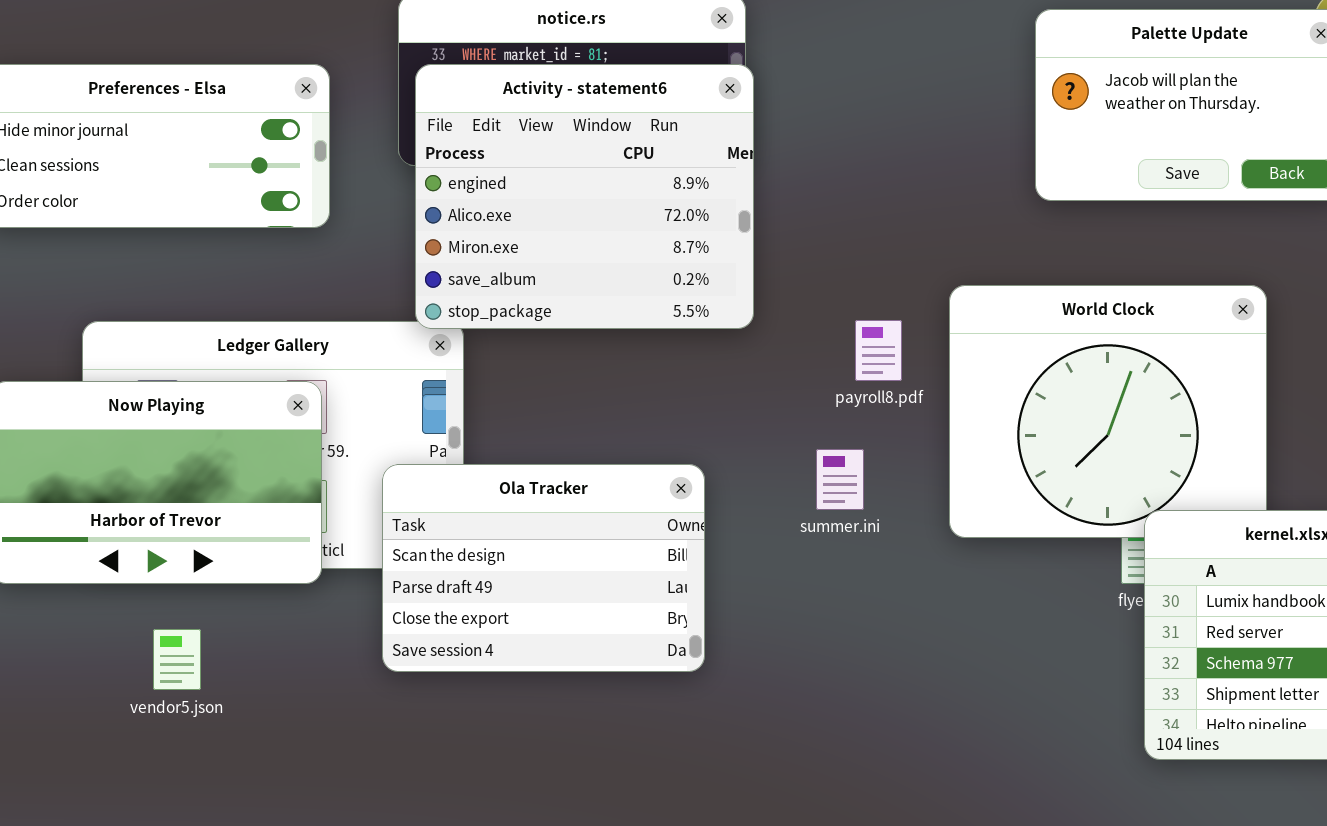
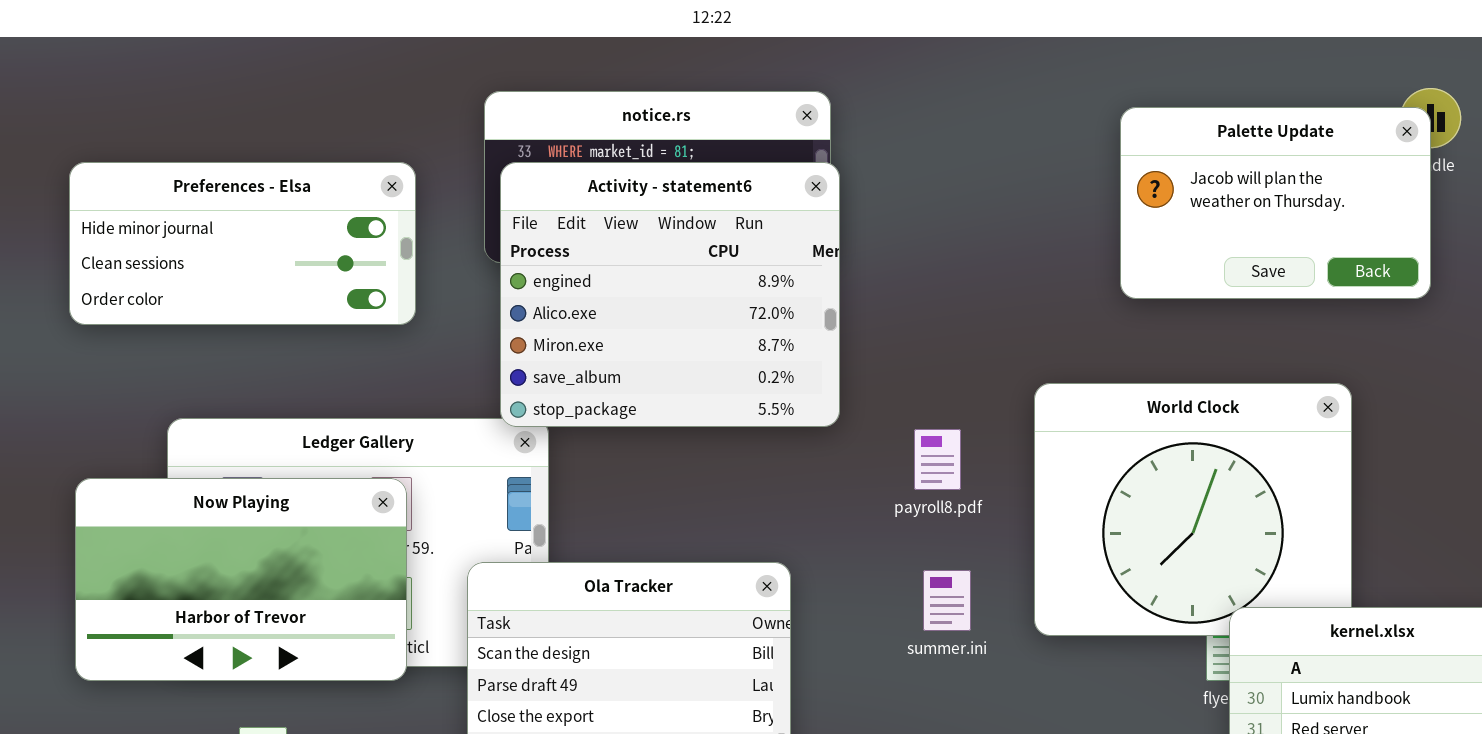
payroll8.pdf: [855,320,902,381] -> [914,429,961,490], moved
summer.ini: [816,449,864,510] -> [923,570,971,631], moved

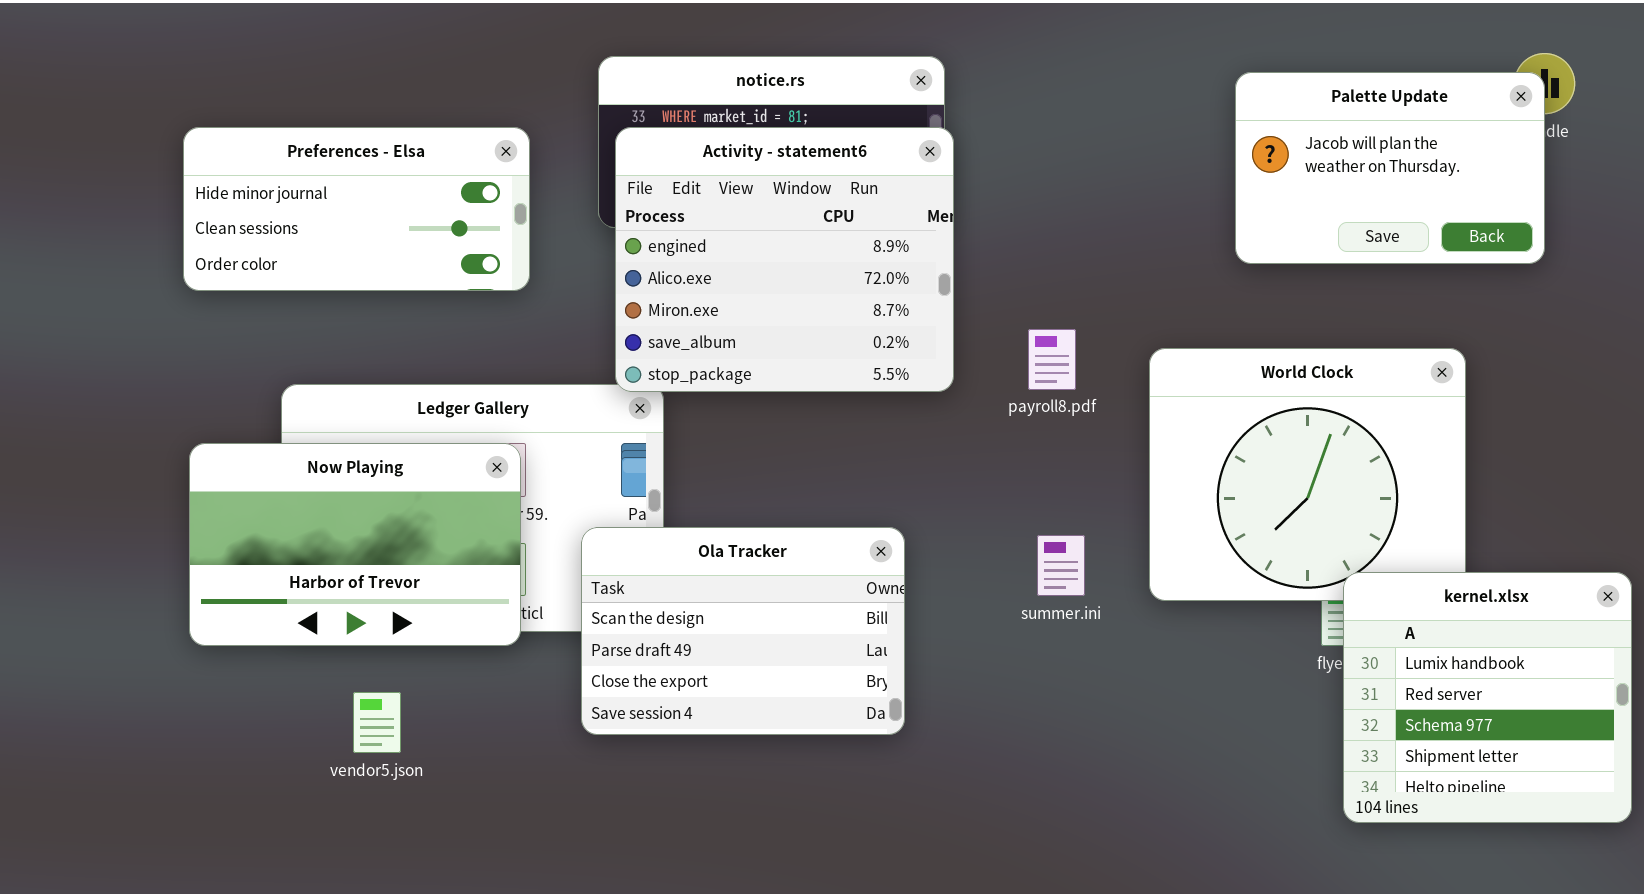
payroll8.pdf: [914,429,961,490] -> [1028,329,1076,390], moved

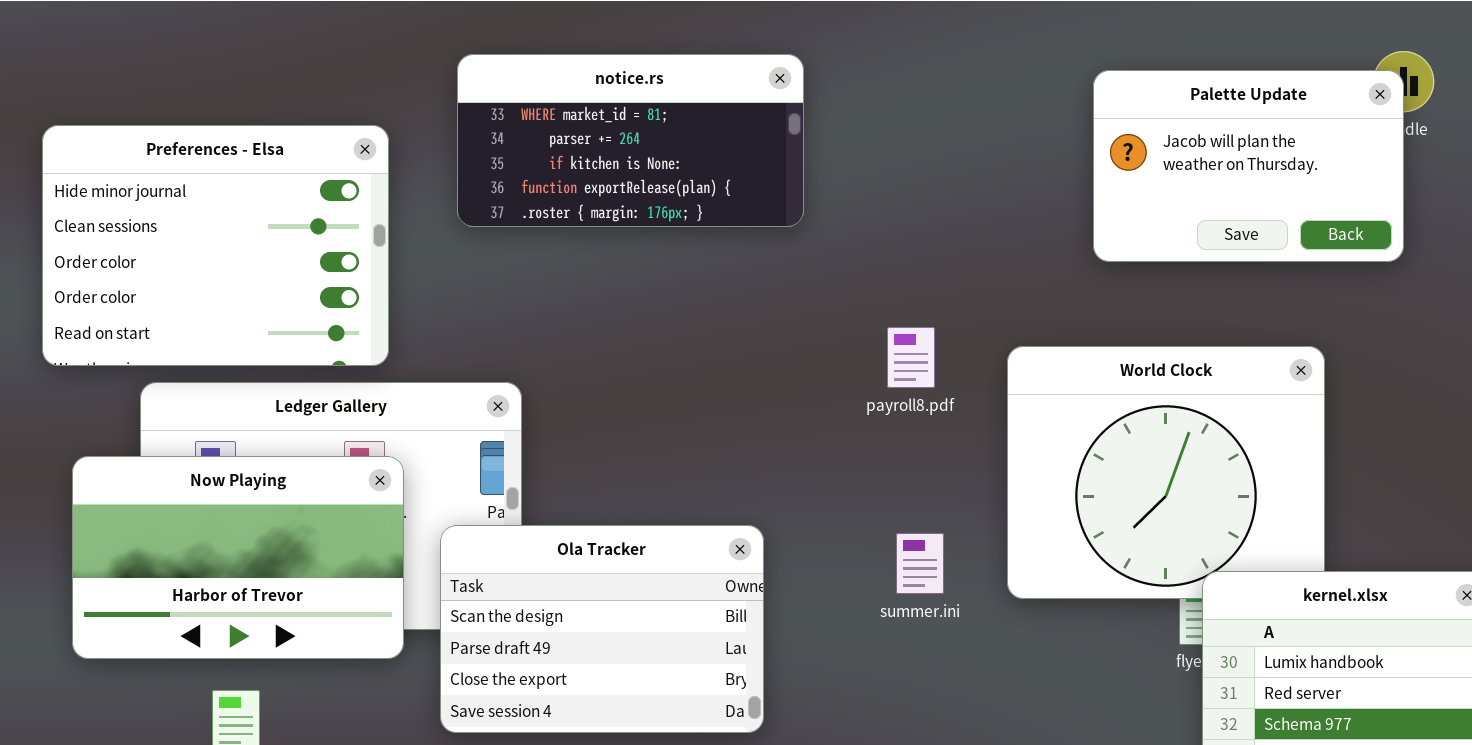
Preferences - Elsa: [183,127,530,291] -> [42,125,389,366], resized
Activity - statement6: [615,127,954,392] -> none, closed
Now Playing: [189,443,521,646] -> [72,456,404,659], moved

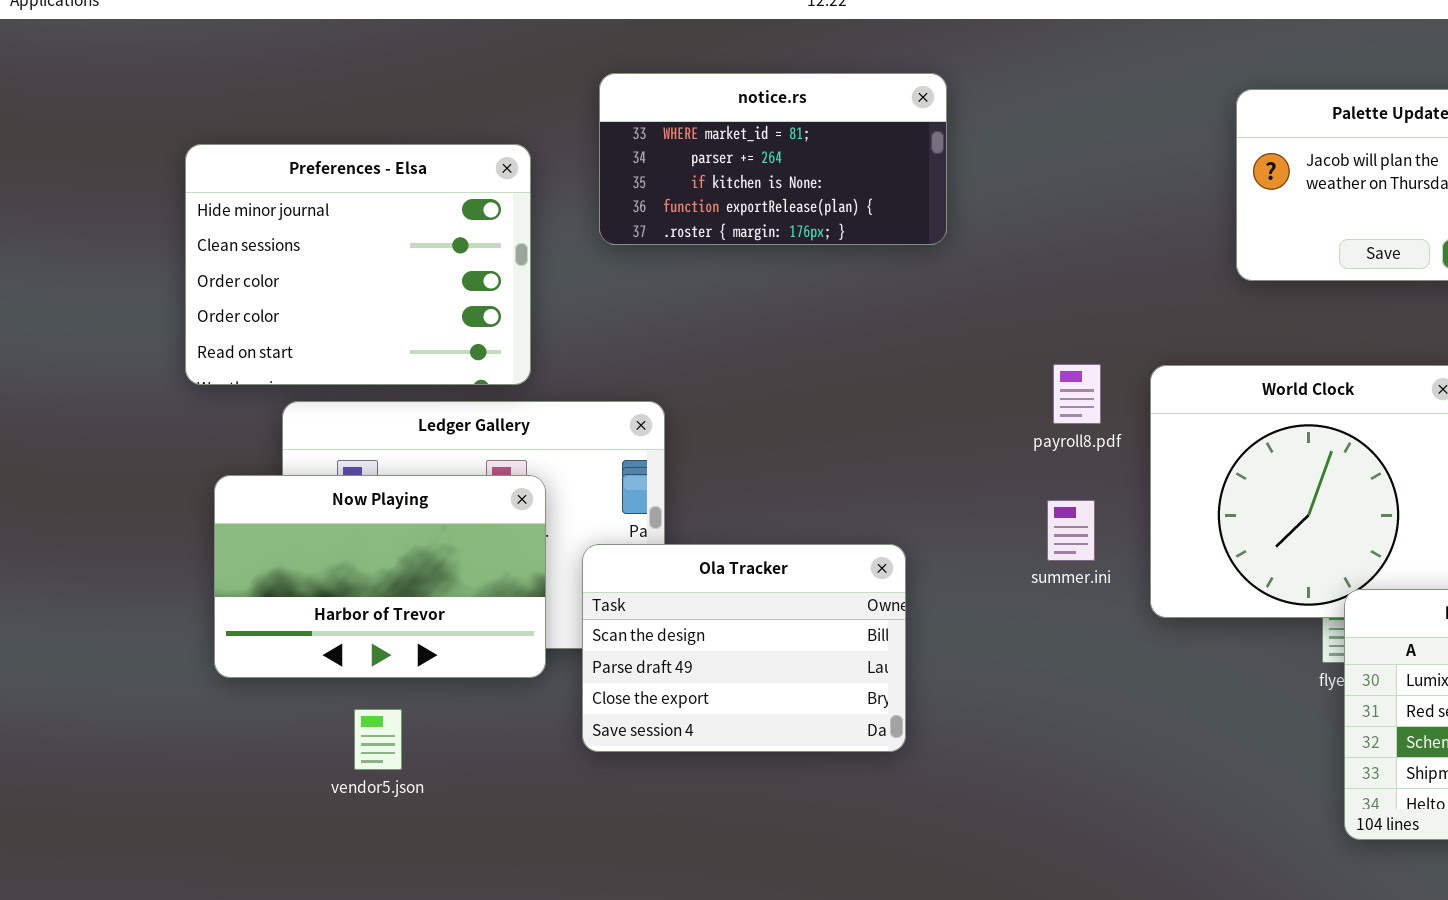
payroll8.pdf: [887,327,935,388] -> [1053,364,1101,424], moved
summer.ini: [896,533,944,594] -> [1047,500,1095,561], moved

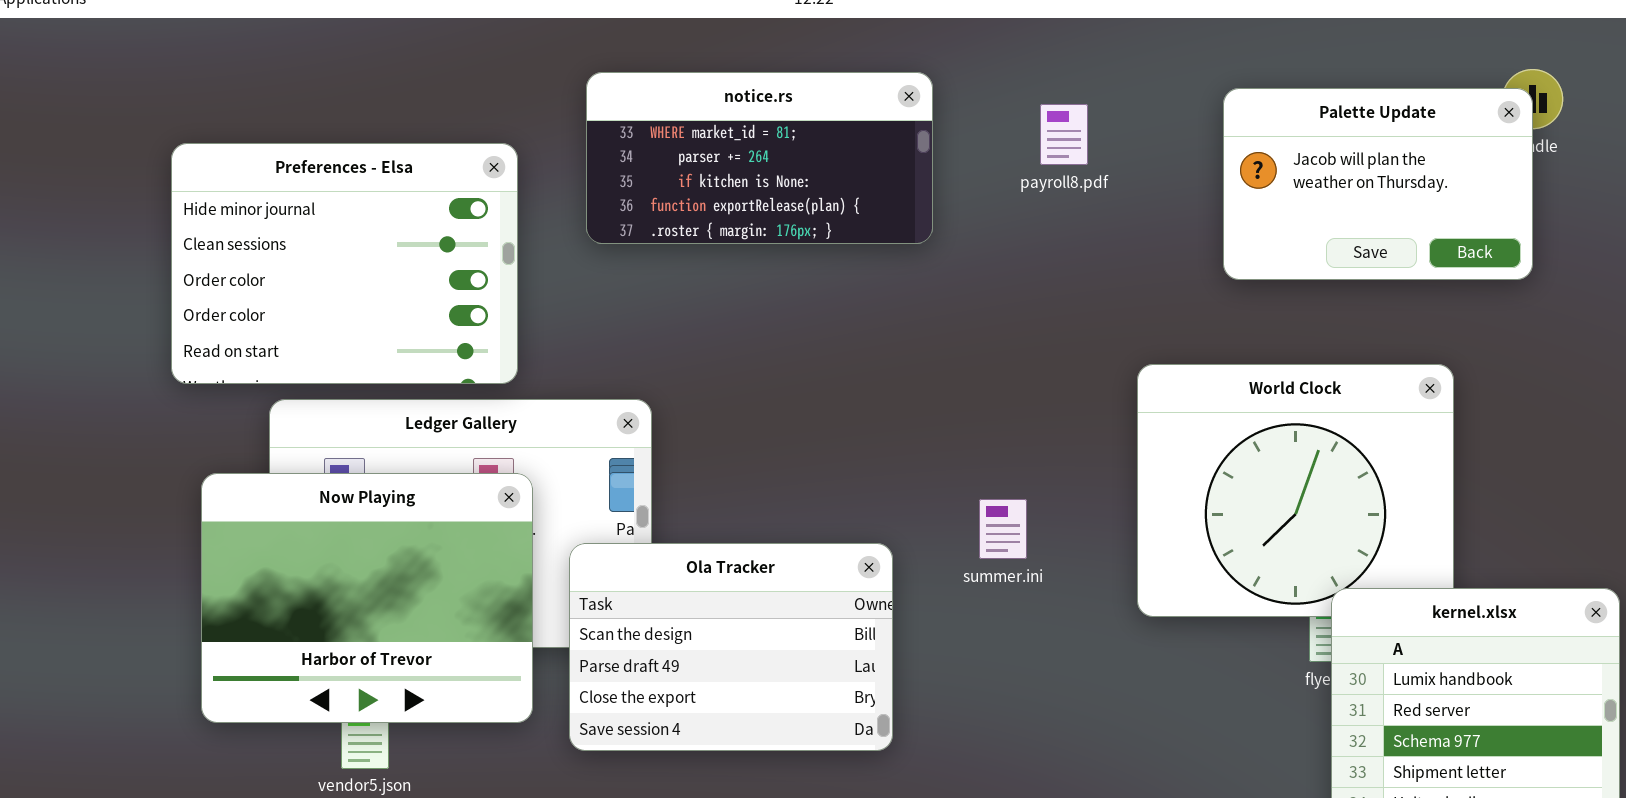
payroll8.pdf: [1053,364,1101,424] -> [1040,104,1088,165], moved
Now Playing: [214,475,546,678] -> [201,473,533,723], resized
summer.ini: [1047,500,1095,561] -> [979,499,1027,559], moved

